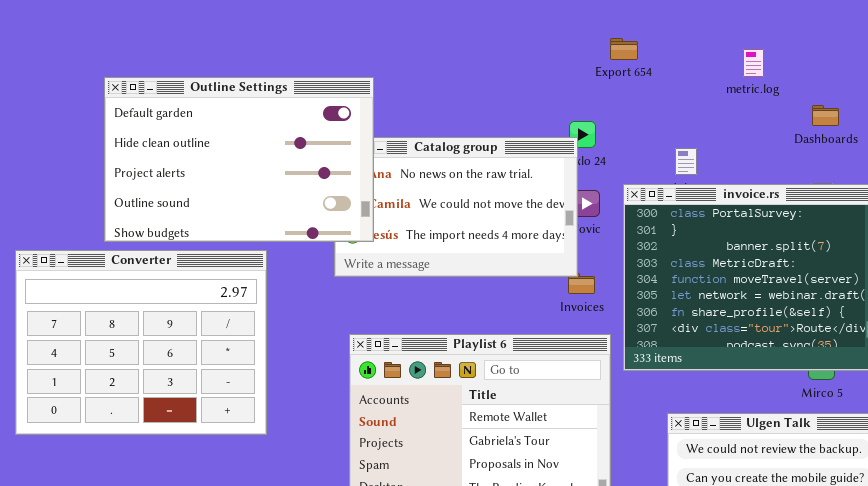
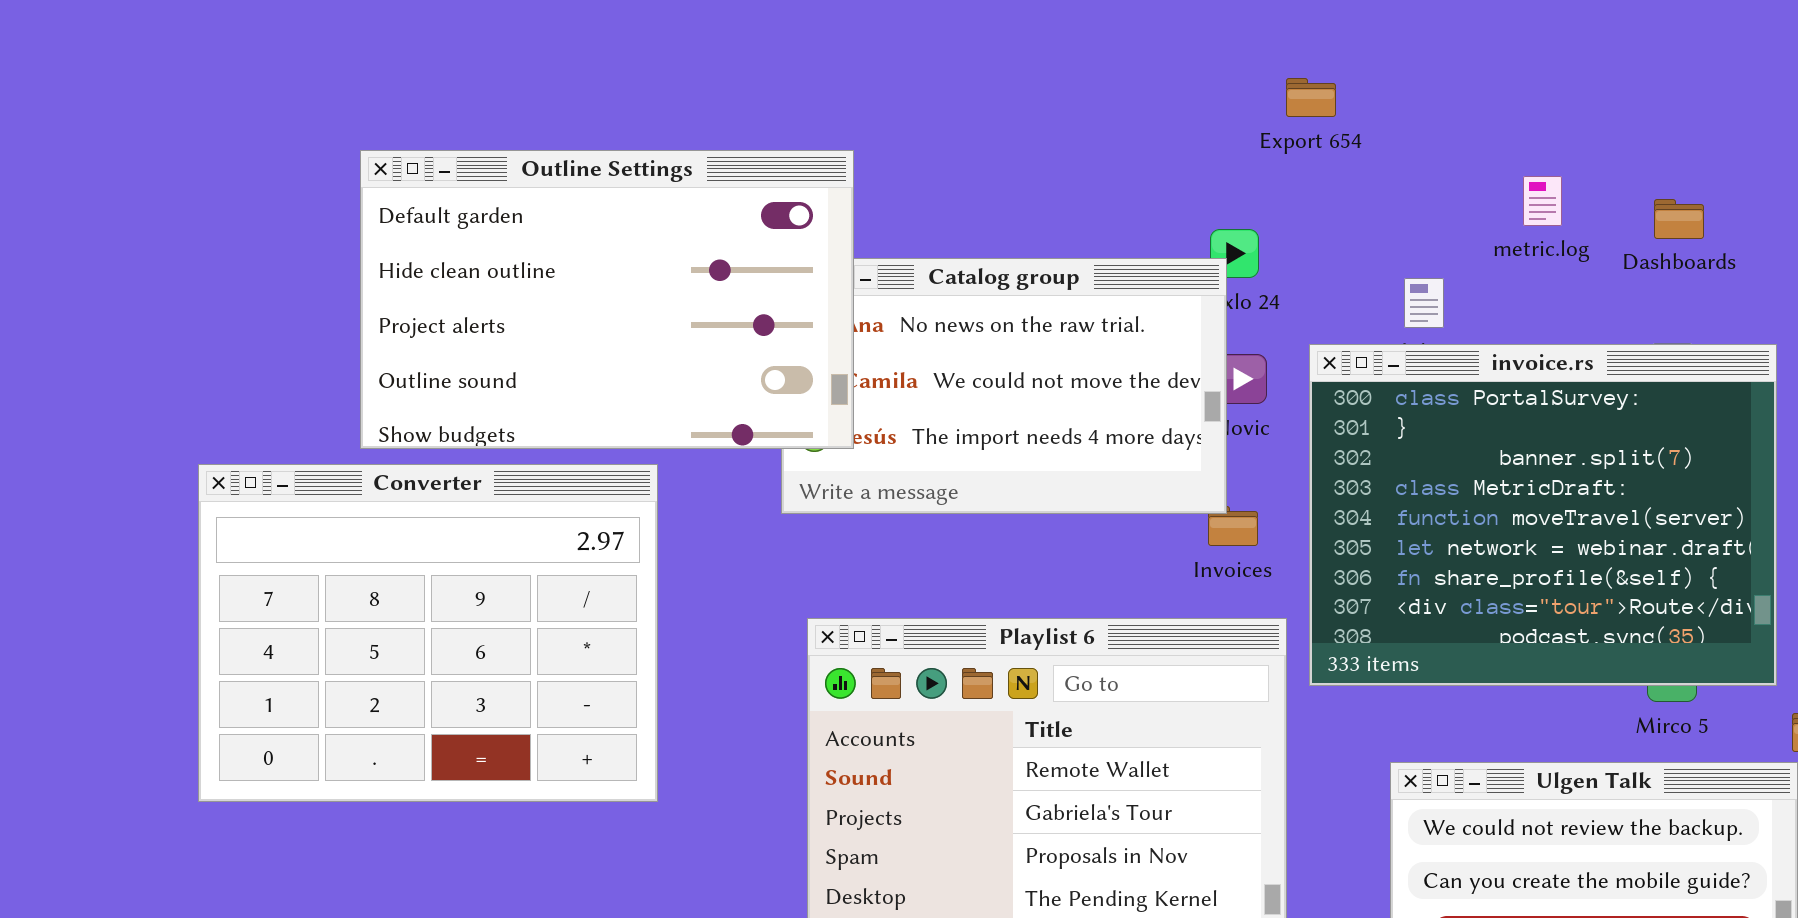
metric.log: [743,49,764,77] -> [1523,176,1562,226], moved

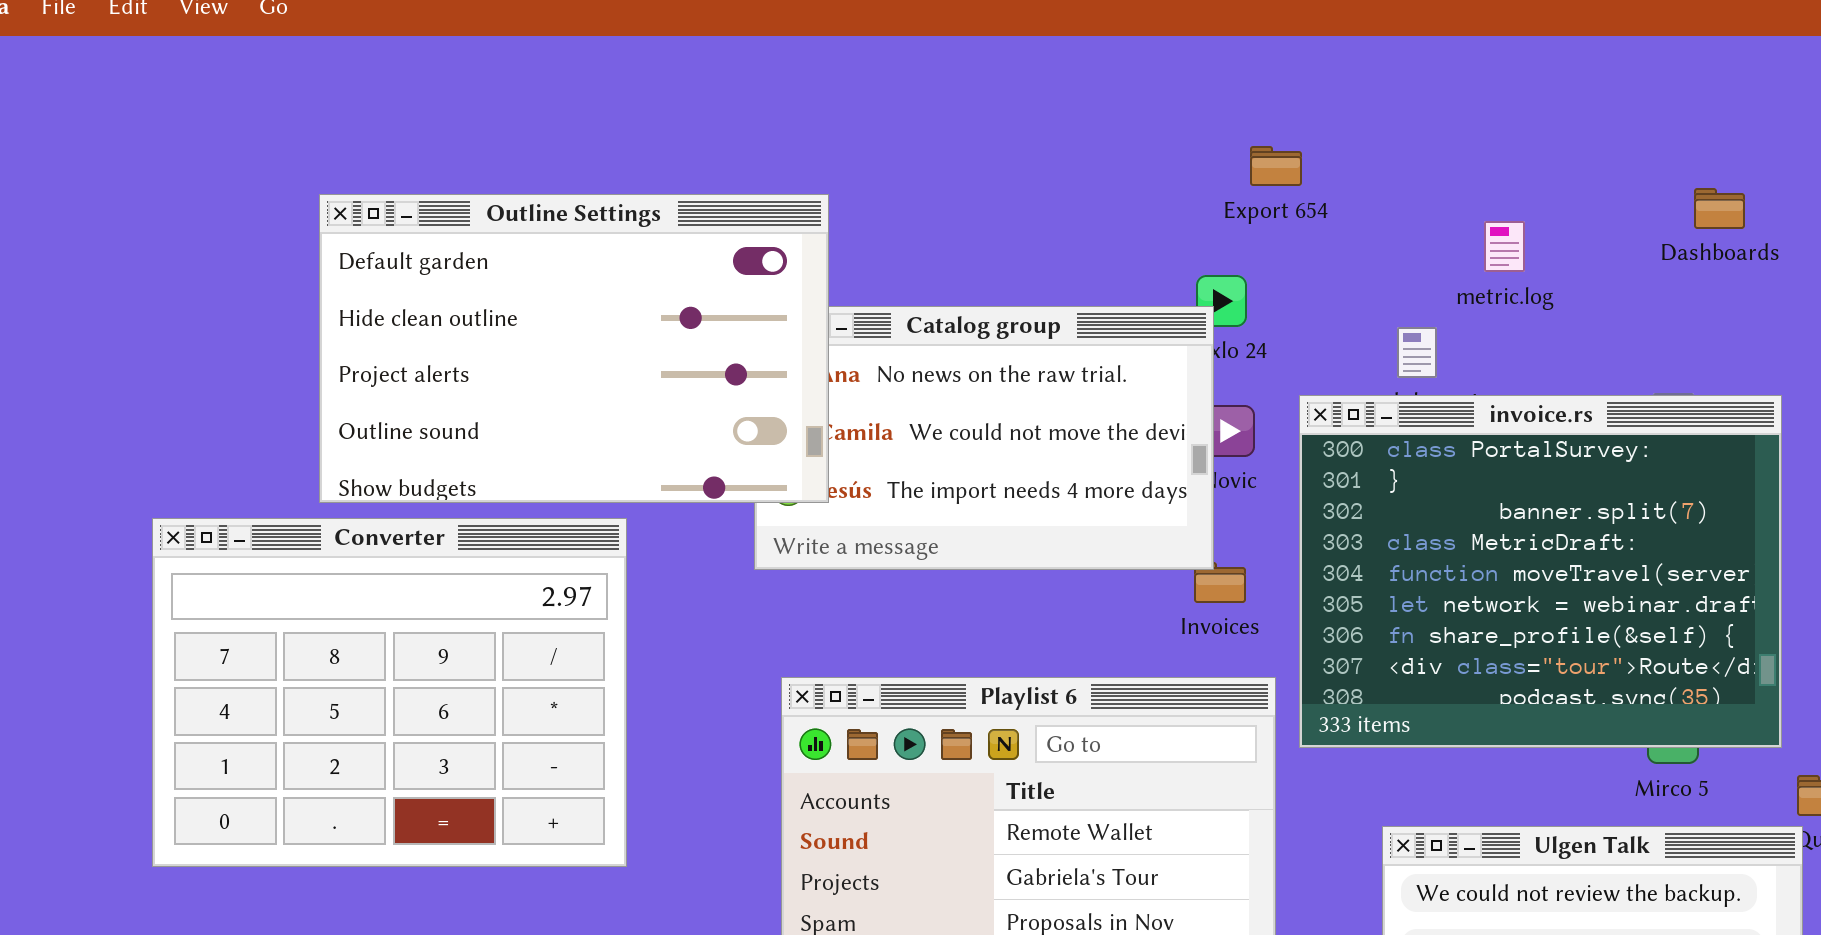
Export 654: [1286,78,1336,117] -> [1250,146,1302,186], moved
metric.log: [1523,176,1562,226] -> [1484,221,1525,272], moved
Dashboards: [1654,199,1704,239] -> [1694,188,1745,229], moved

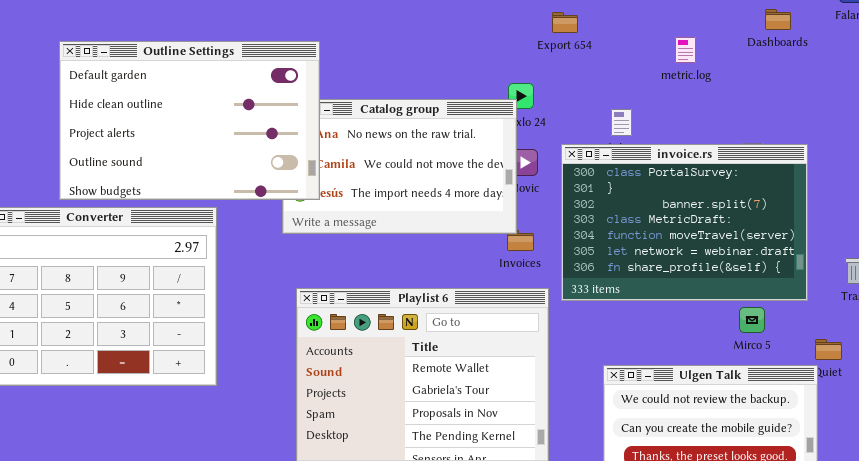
Export 654: [1250,146,1302,186] -> [552,12,578,33], moved
Dashboards: [1694,188,1745,229] -> [765,9,791,30], moved
metric.log: [1484,221,1525,272] -> [675,37,696,63], moved
invoice.rs: [1299,395,1782,748] -> [561,144,808,301], resized

